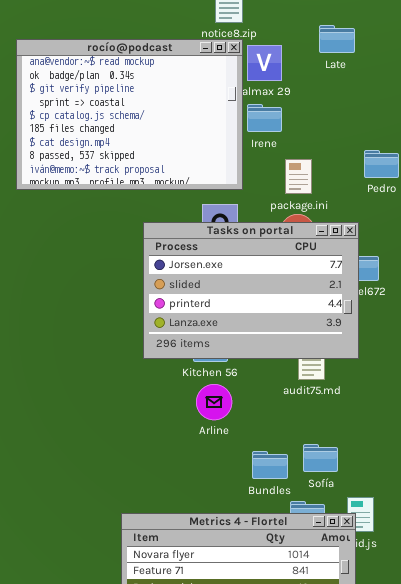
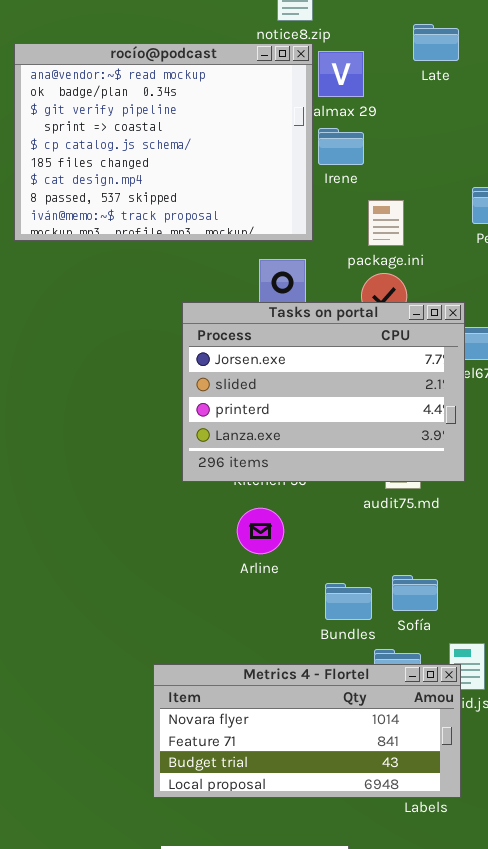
Tasks on portal: [143,222,359,359] -> [182,302,465,482], moved
Arline: [196,384,232,420] -> [237,508,284,554], moved

